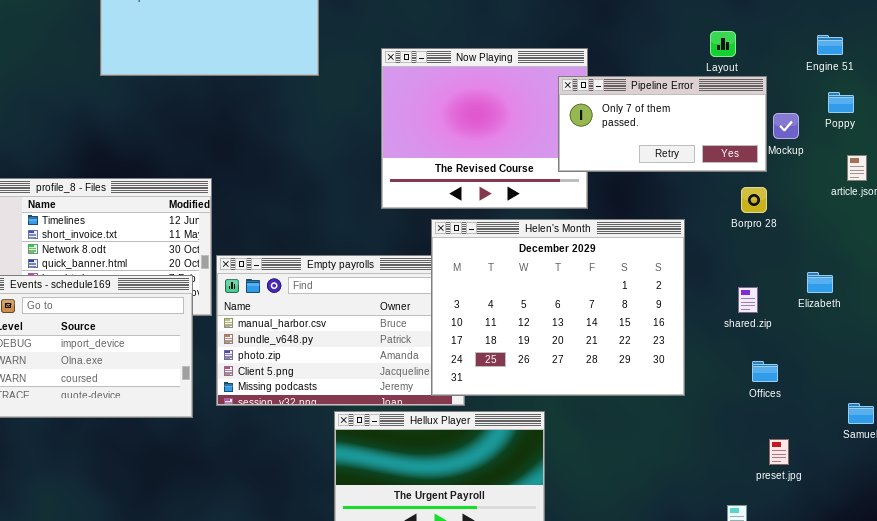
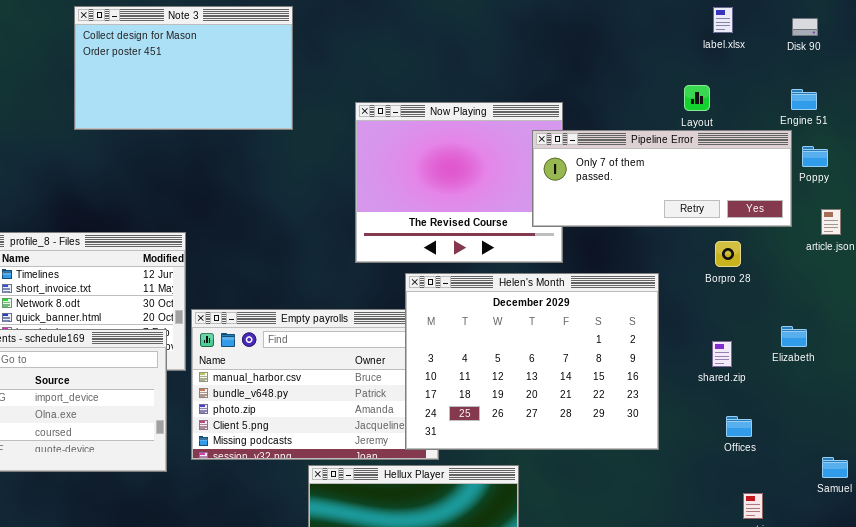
Pipeline Error: [558,76,767,172] -> [532,130,792,227], resized

